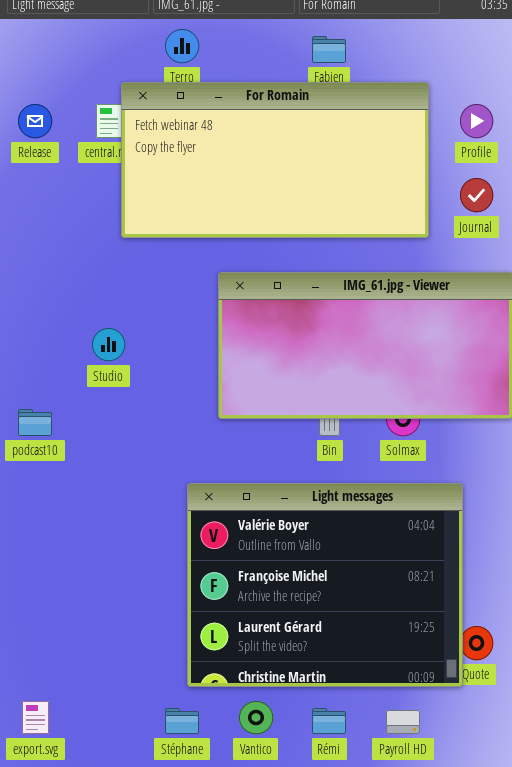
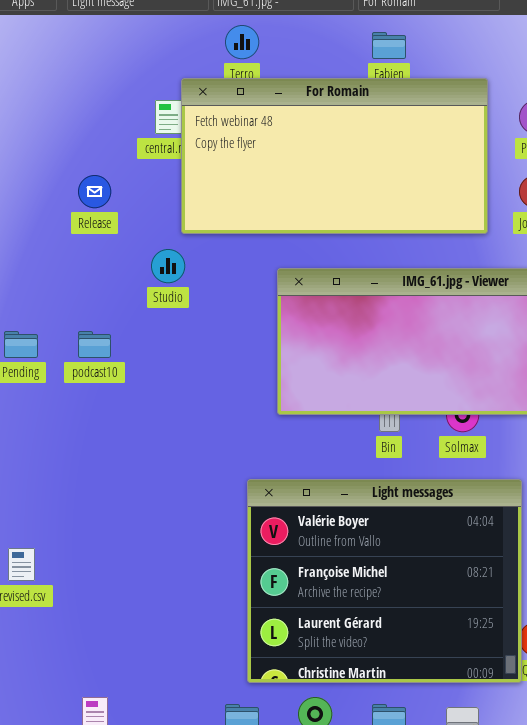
Release: [18,104,52,138] -> [78,175,111,208], moved
Studio: [92,328,125,361] -> [151,249,185,283], moved
podcast10: [18,409,52,436] -> [78,331,111,358], moved

